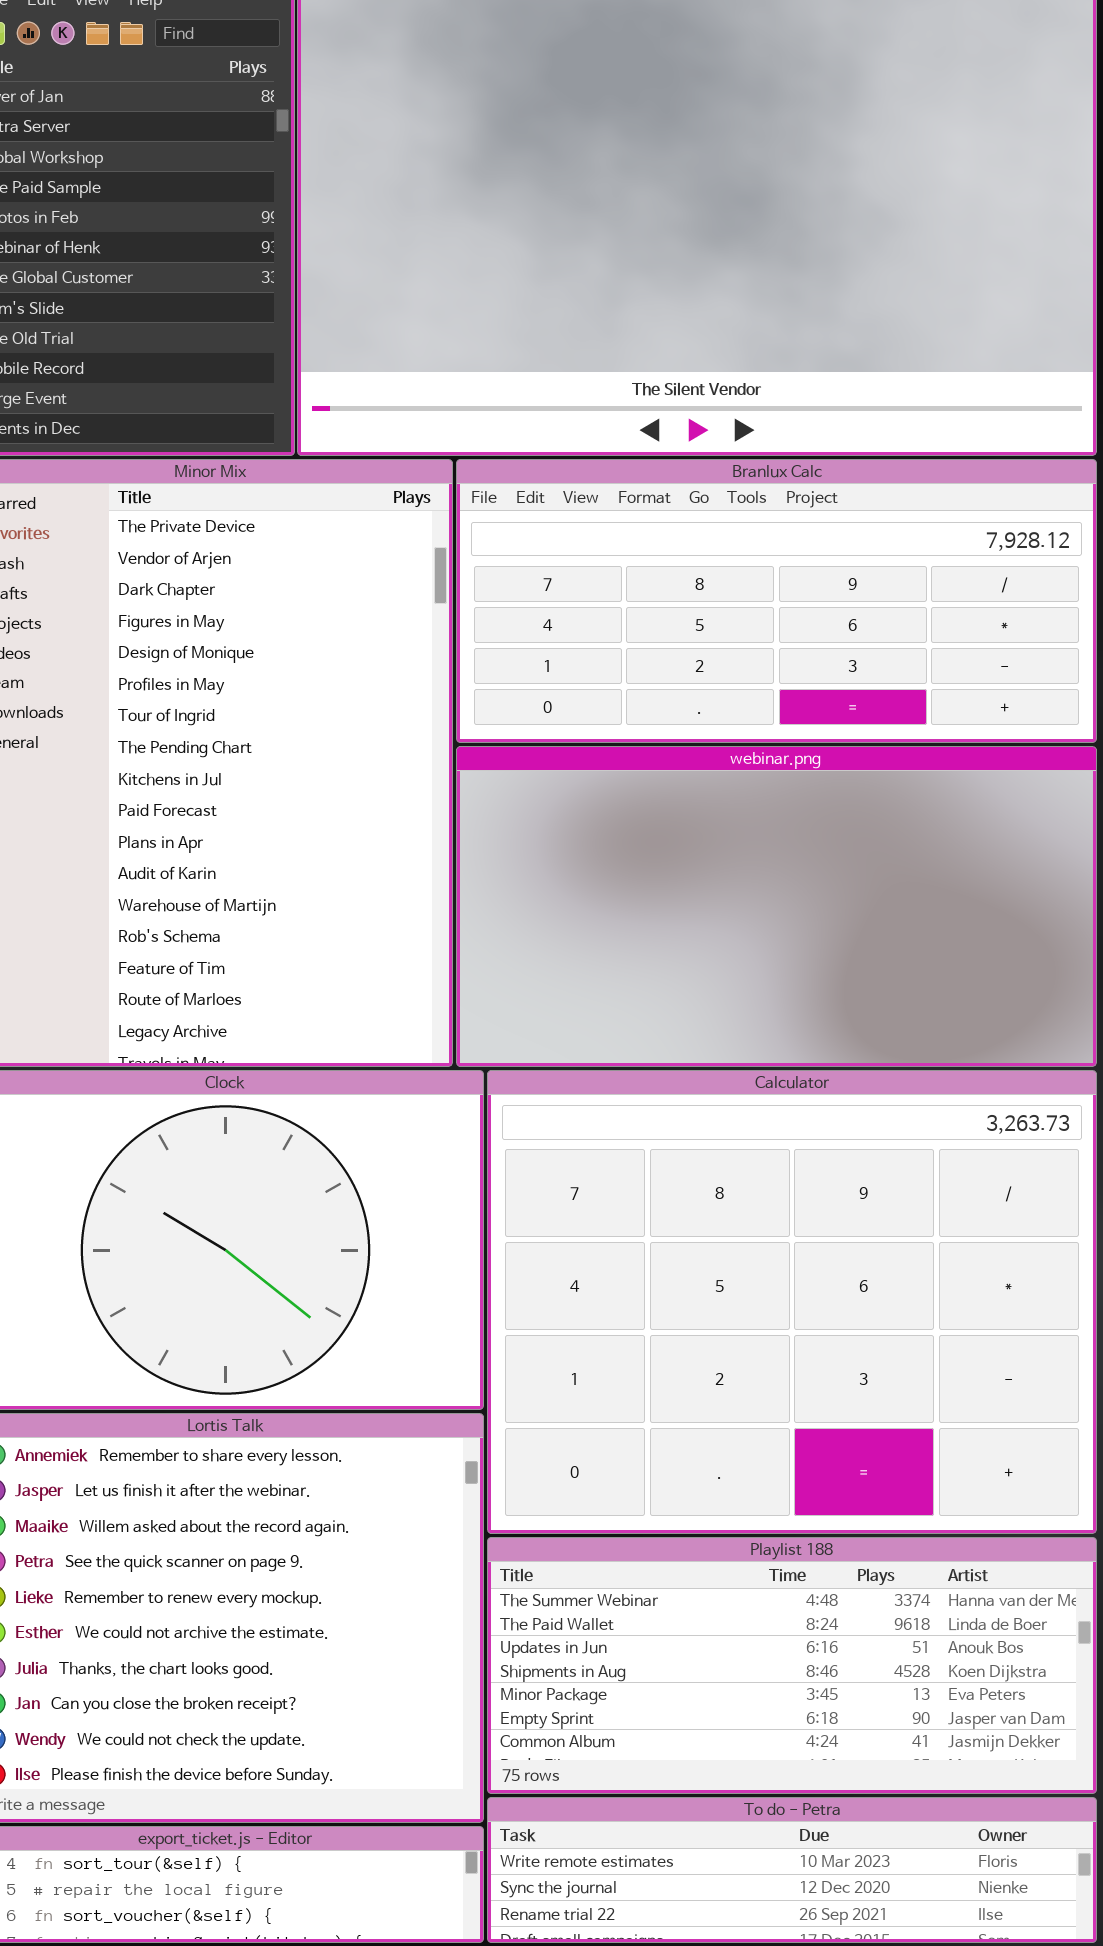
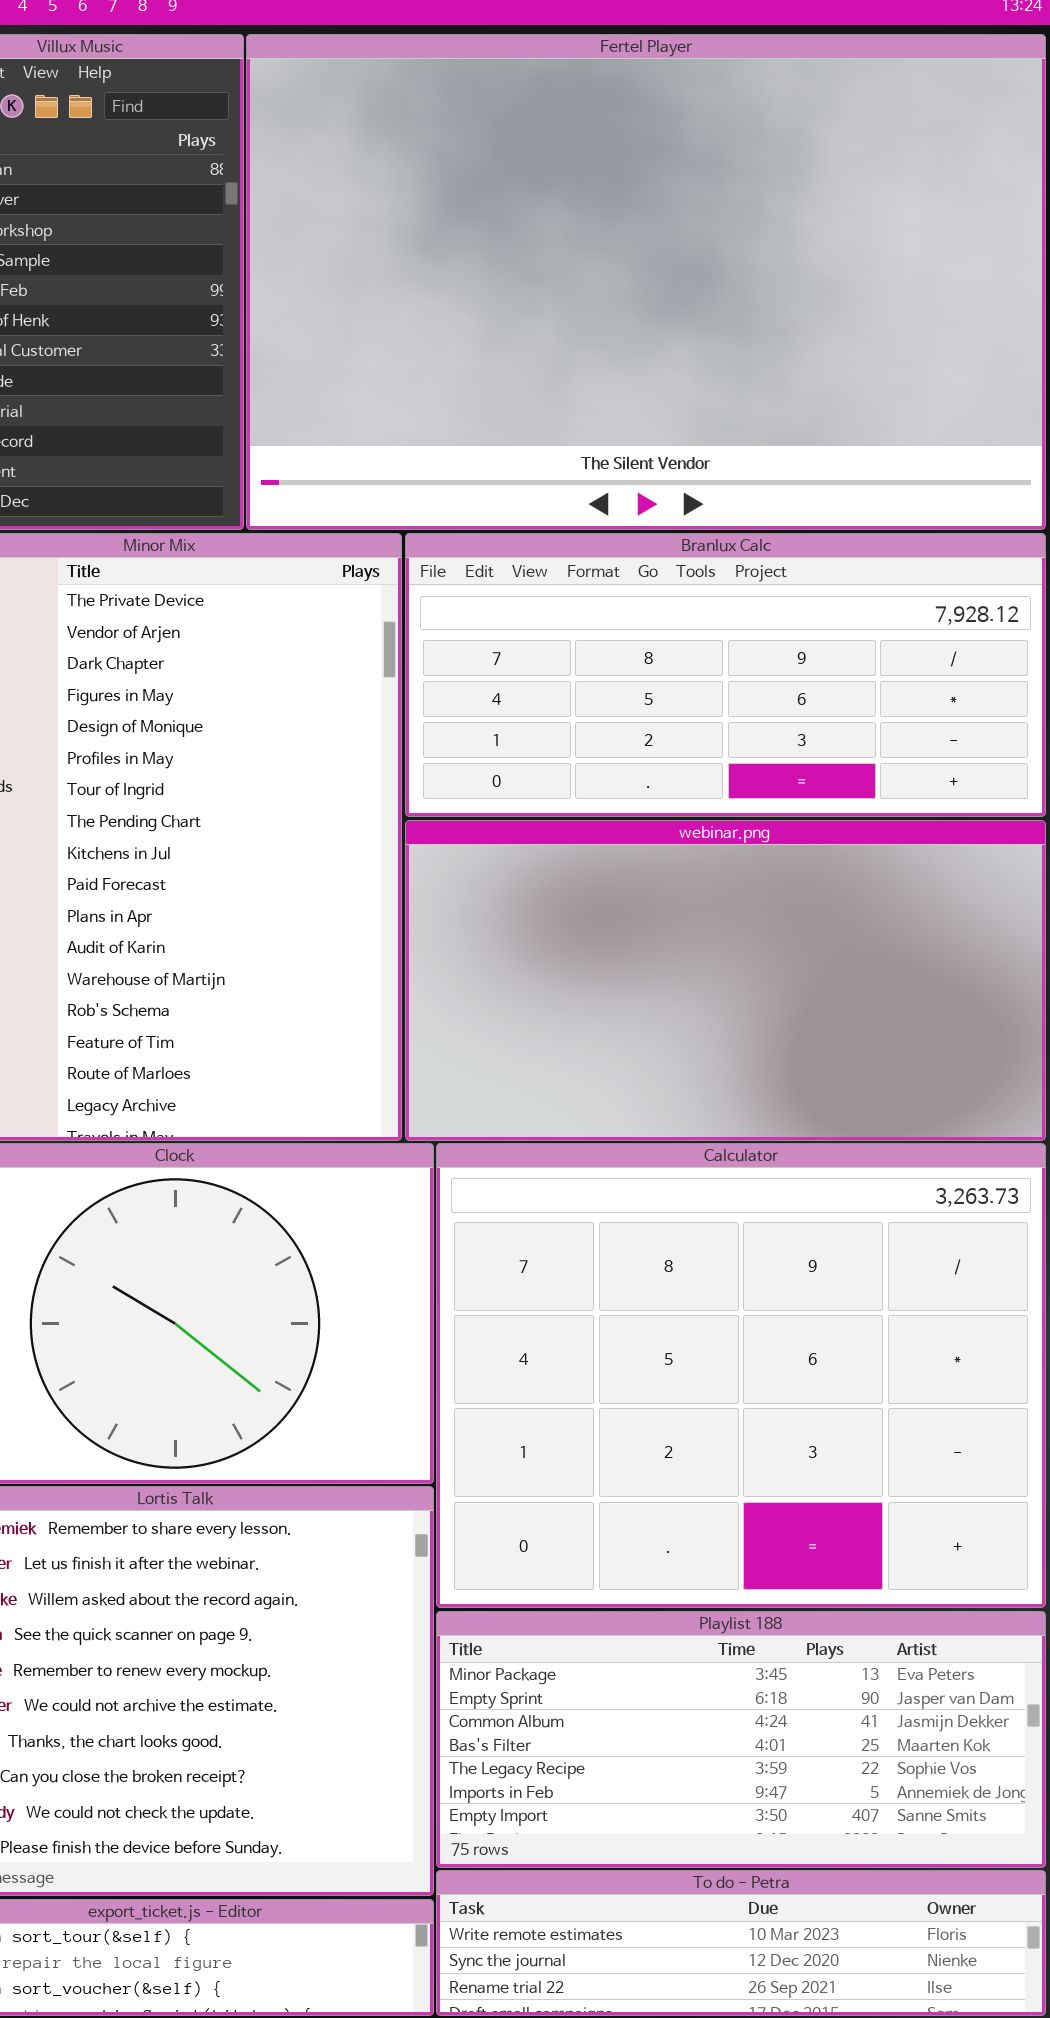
Playlist 188: [487,1537,1097,1794] -> [436,1611,1046,1868], scrolled down 4 rows

